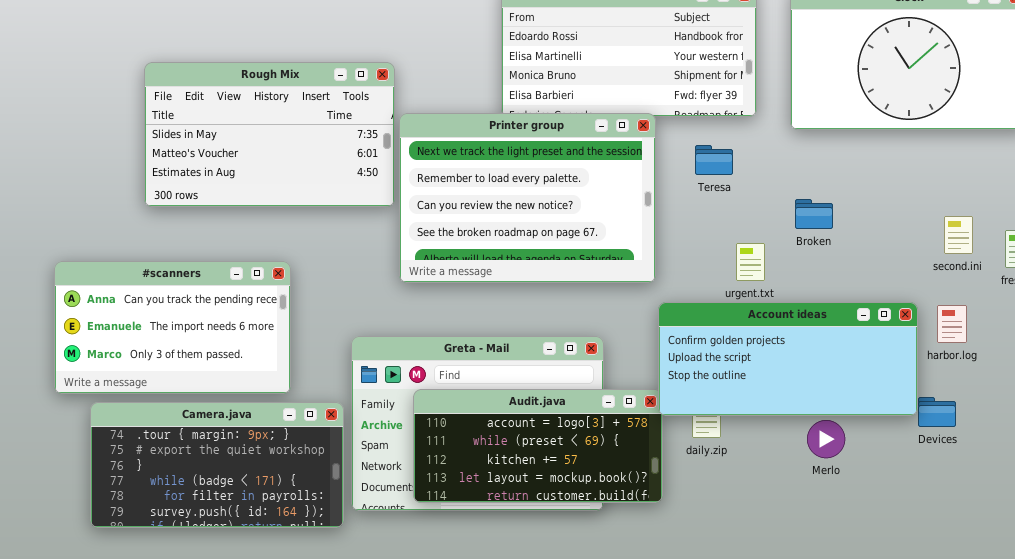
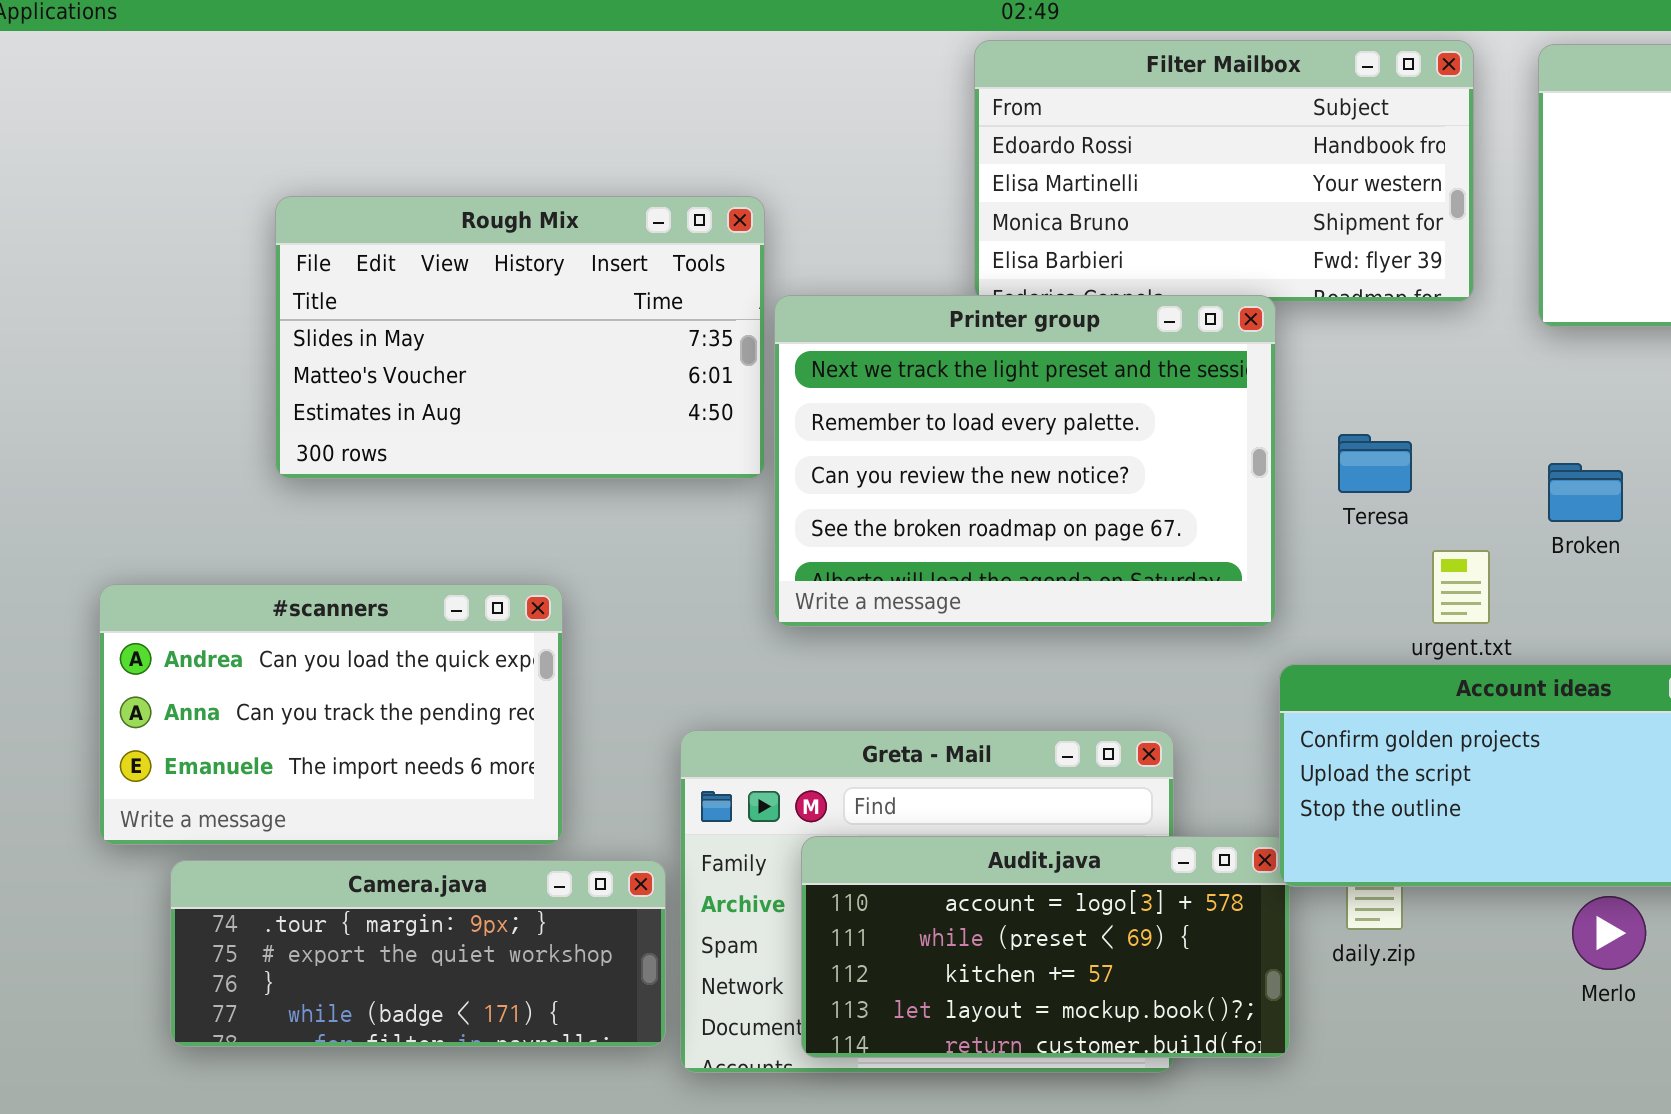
Teresa: [695,145,733,175] -> [1338,434,1412,493], moved
#scanners: [54,261,291,394] -> [99,584,563,845], scrolled up 1 row
Camera.java: [90,402,344,528] -> [170,860,666,1047], resized

